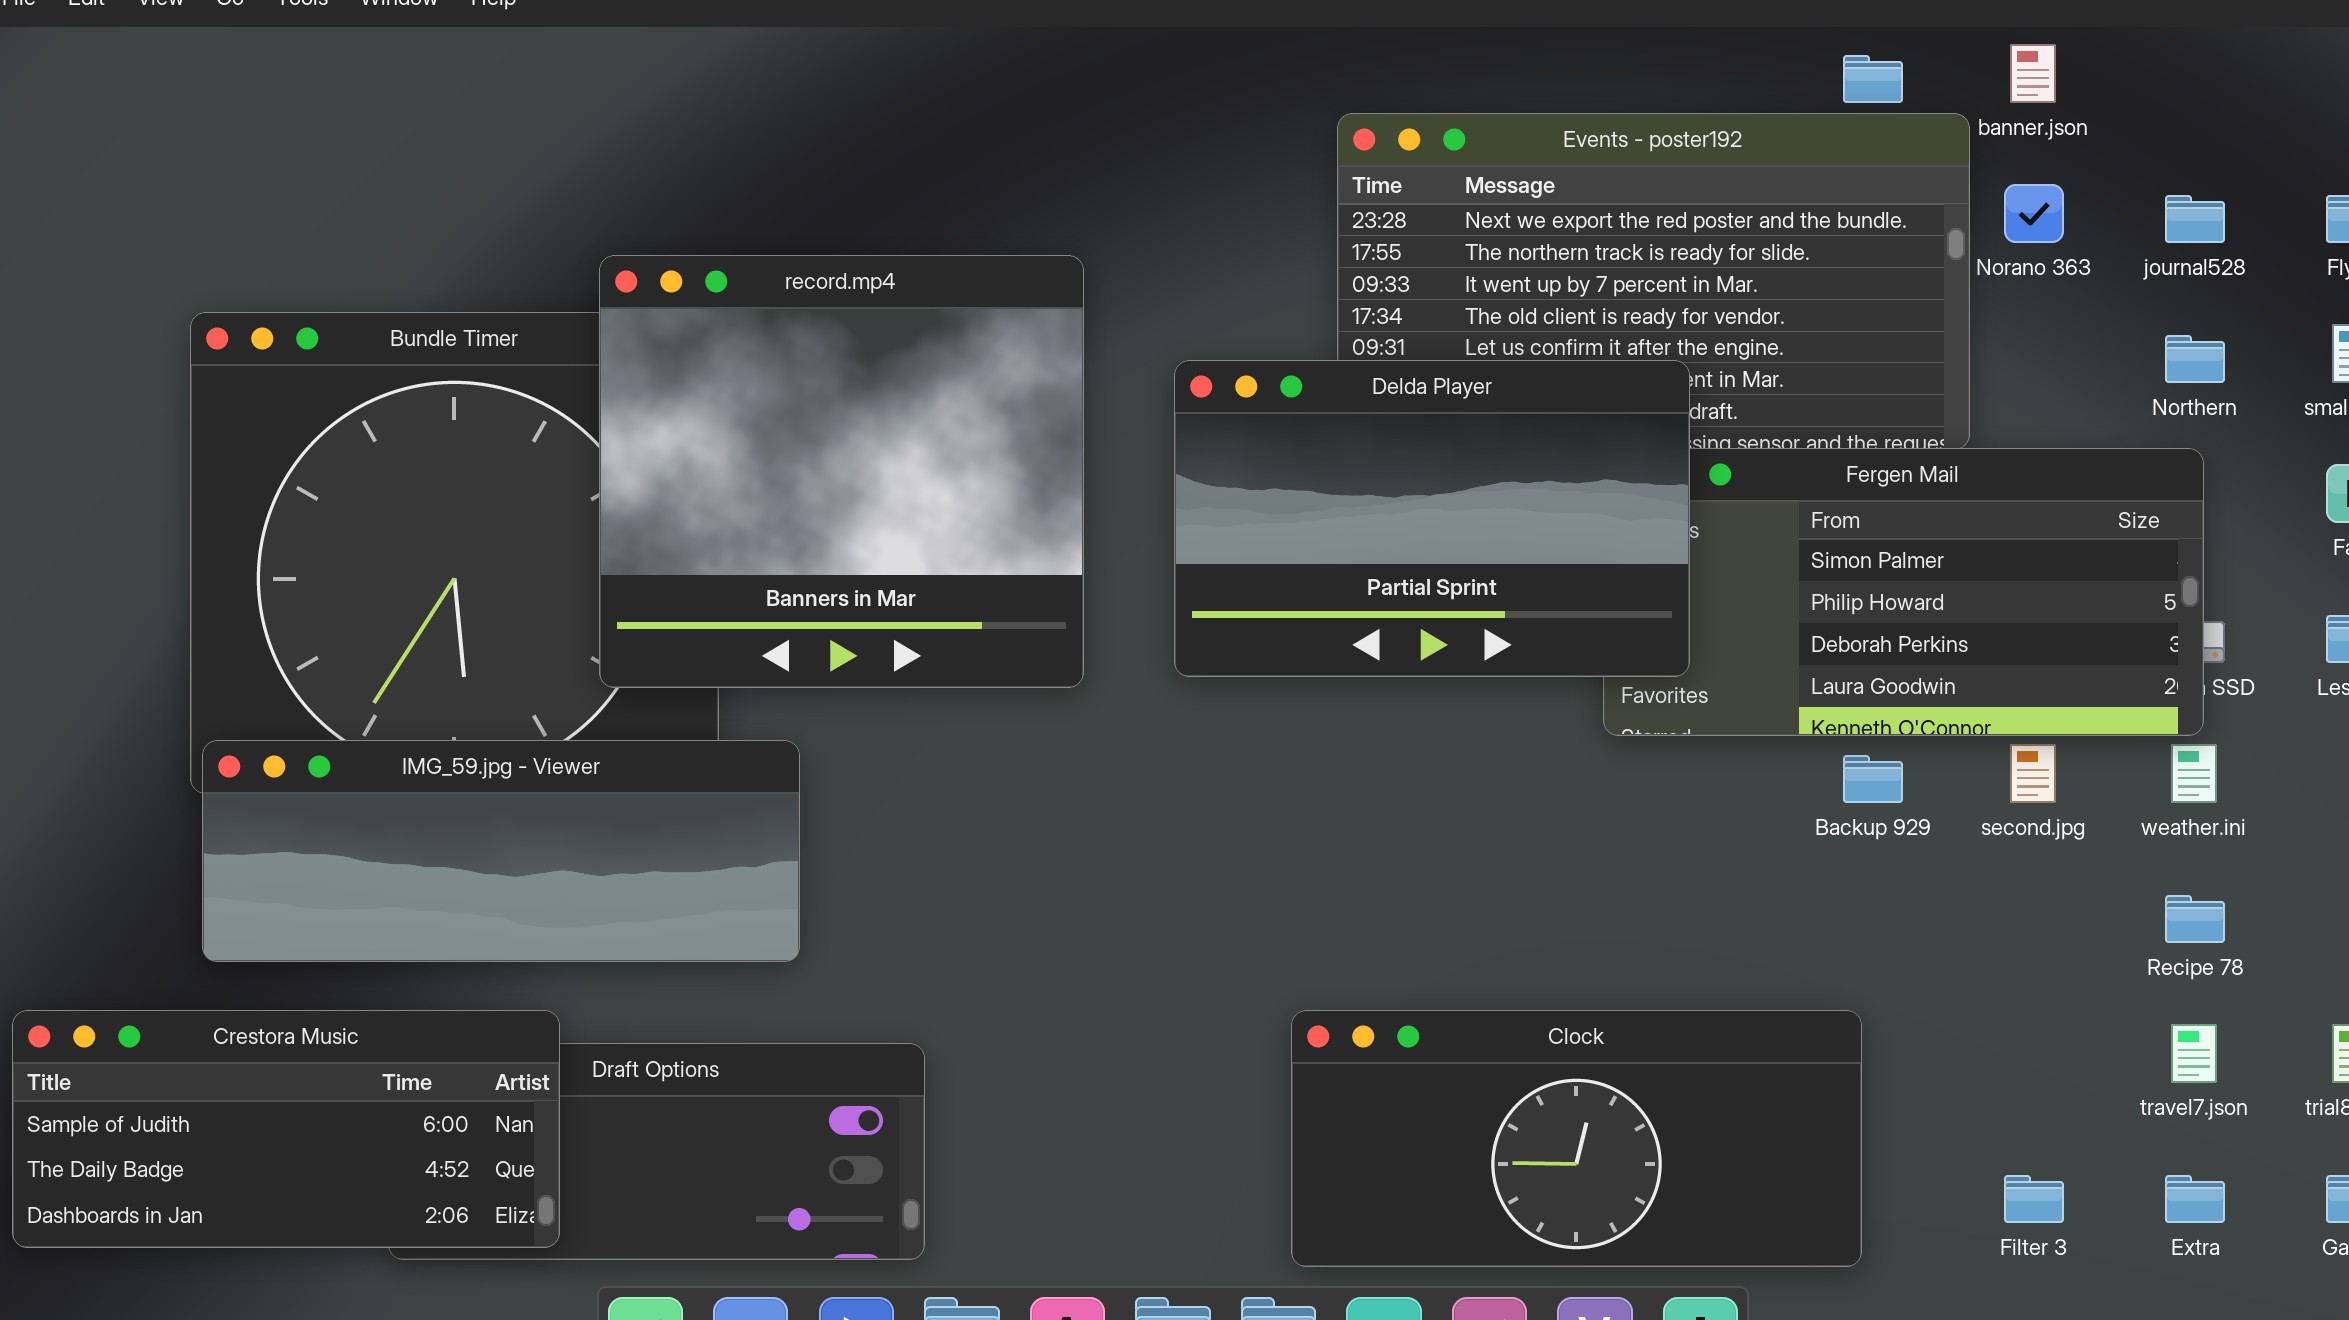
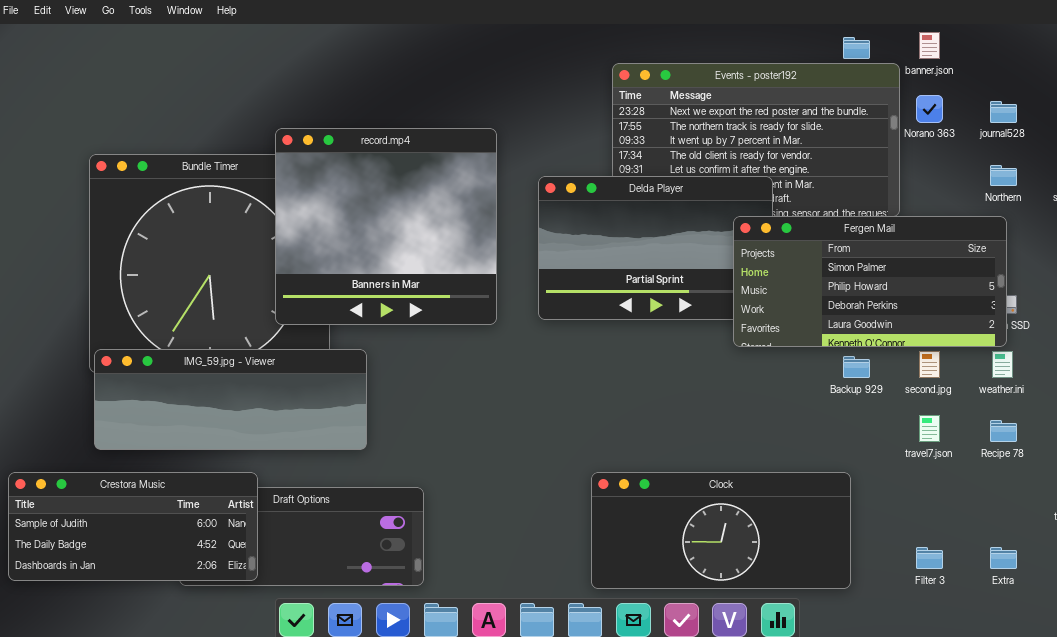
Fergen Mail: [1603,448,2204,736] -> [733,216,1007,347], raised
travel7.json: [2171,1024,2217,1083] -> [919,415,940,442], moved

